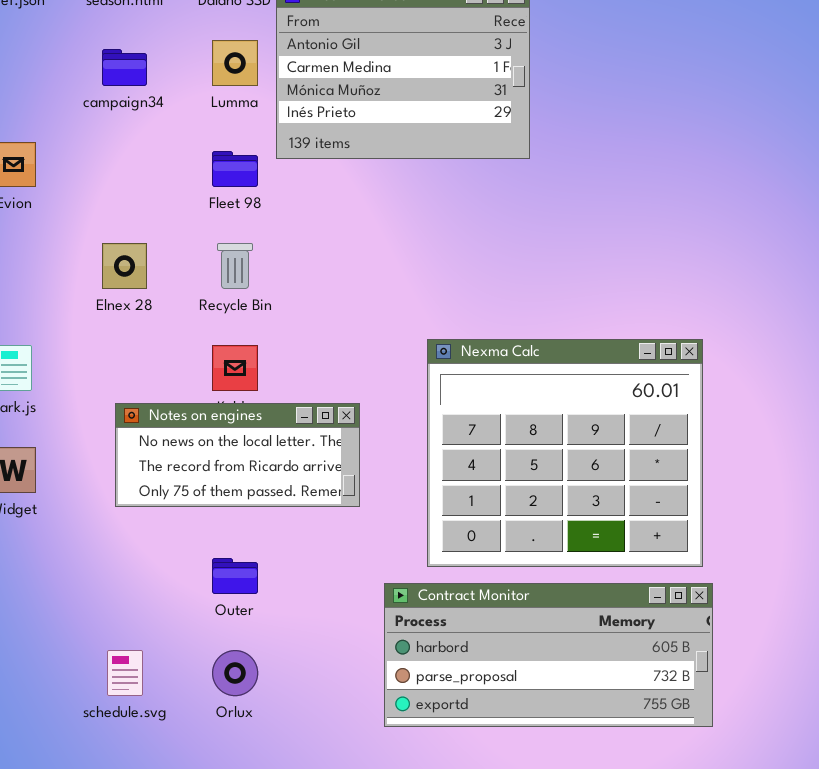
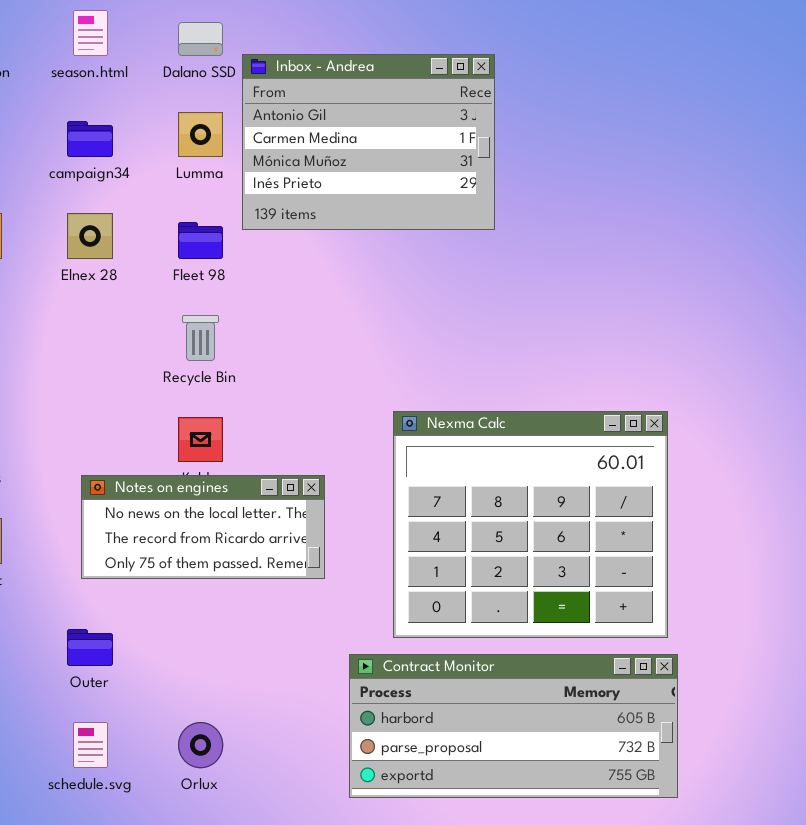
Elnex 28: [102,243,147,289] -> [67,213,113,259], moved
Outer: [212,558,258,594] -> [67,629,113,666], moved

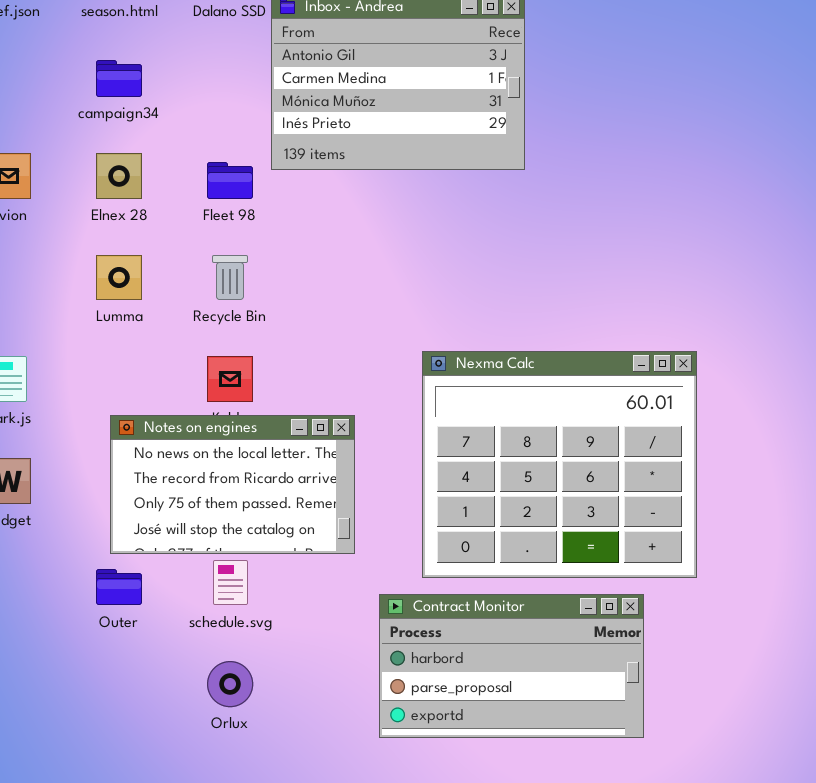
Lumma: [178,112,223,157] -> [96,255,142,300], moved
Notes on engines: [81,475,325,579] -> [110,415,355,554], resized
Contract Monitor: [349,654,678,798] -> [379,594,644,738], resized
schedule.svg: [73,722,108,768] -> [213,560,248,605], moved

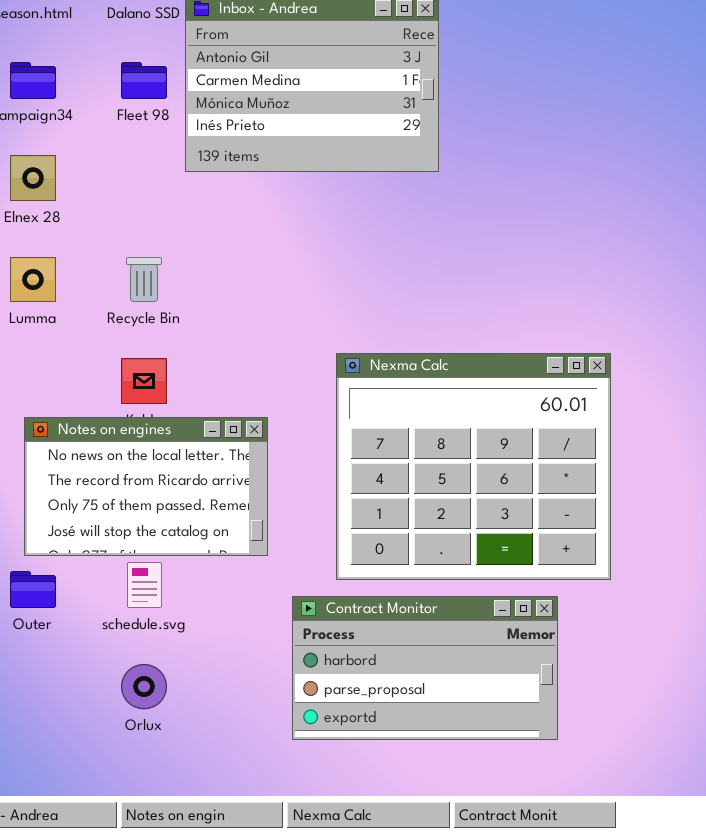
Fleet 98: [207,162,253,199] -> [121,62,167,99], moved

